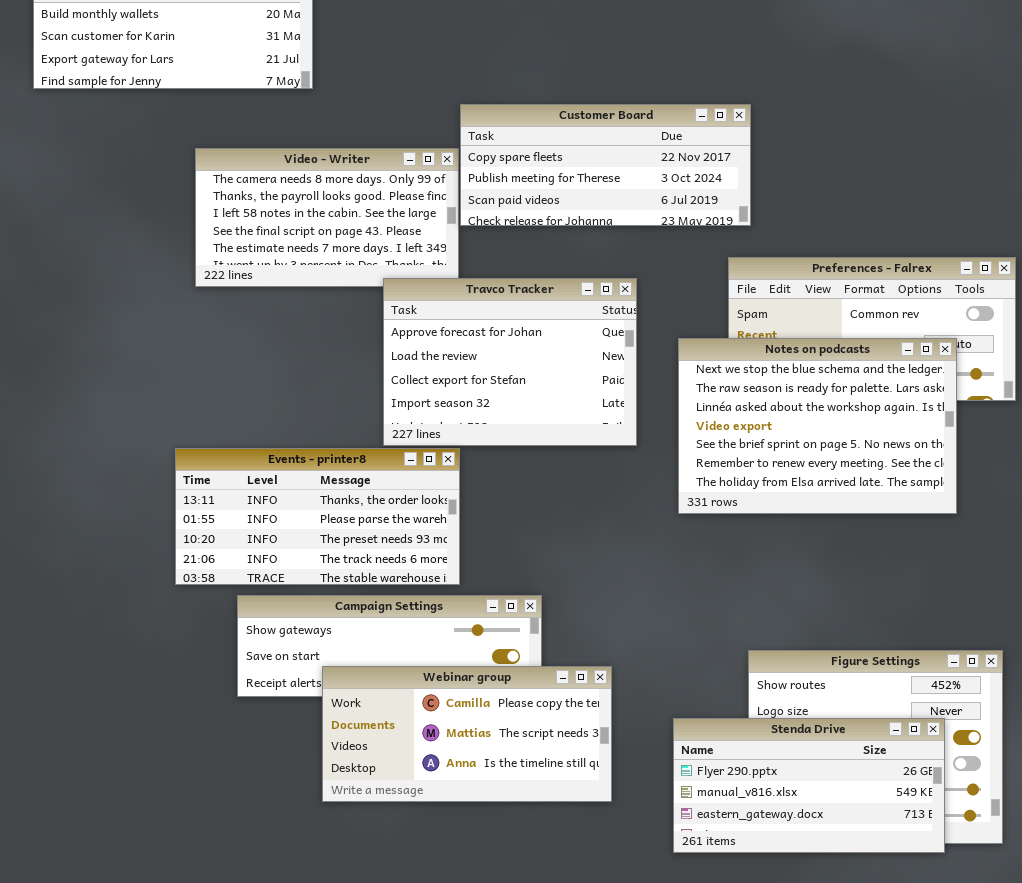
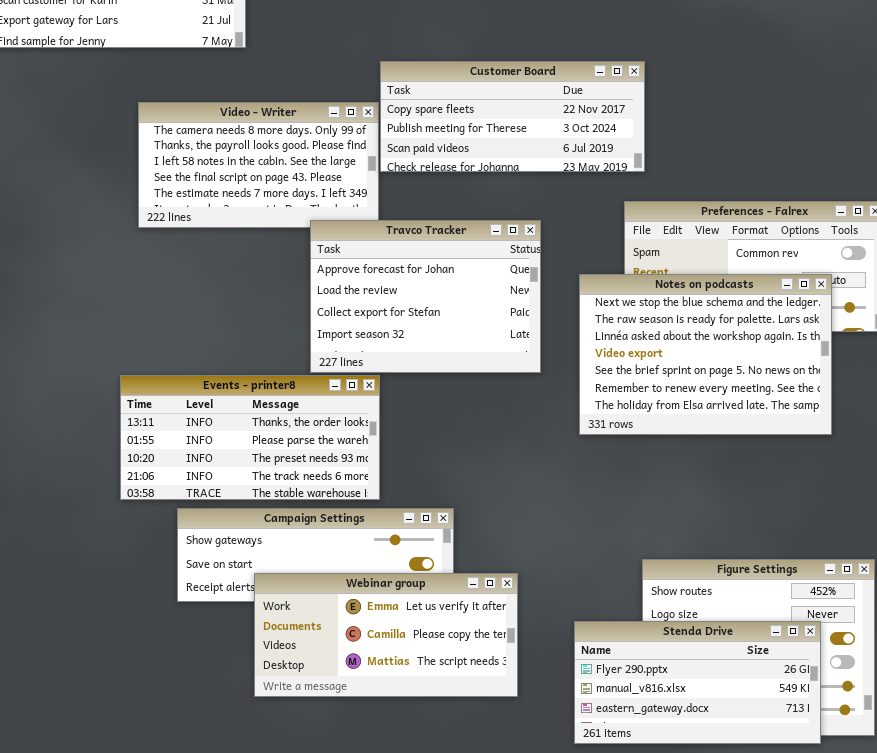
Webinar group: [322,666,612,802] -> [254,573,518,697], scrolled up 1 row

